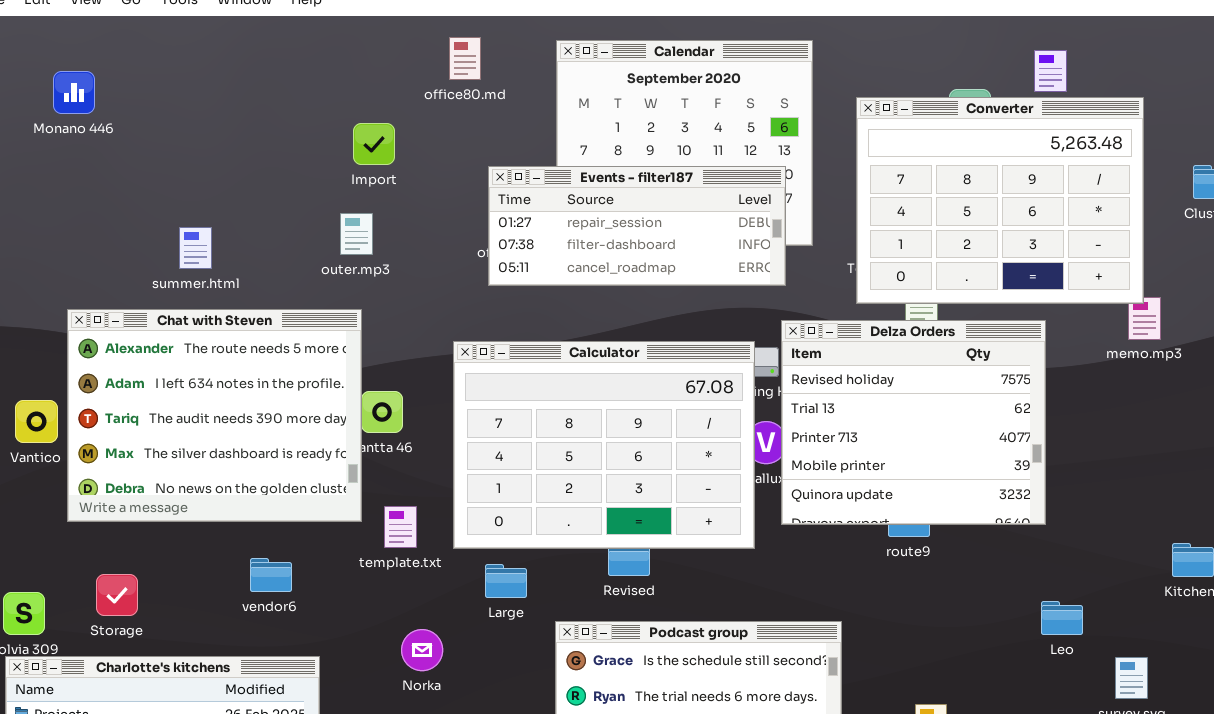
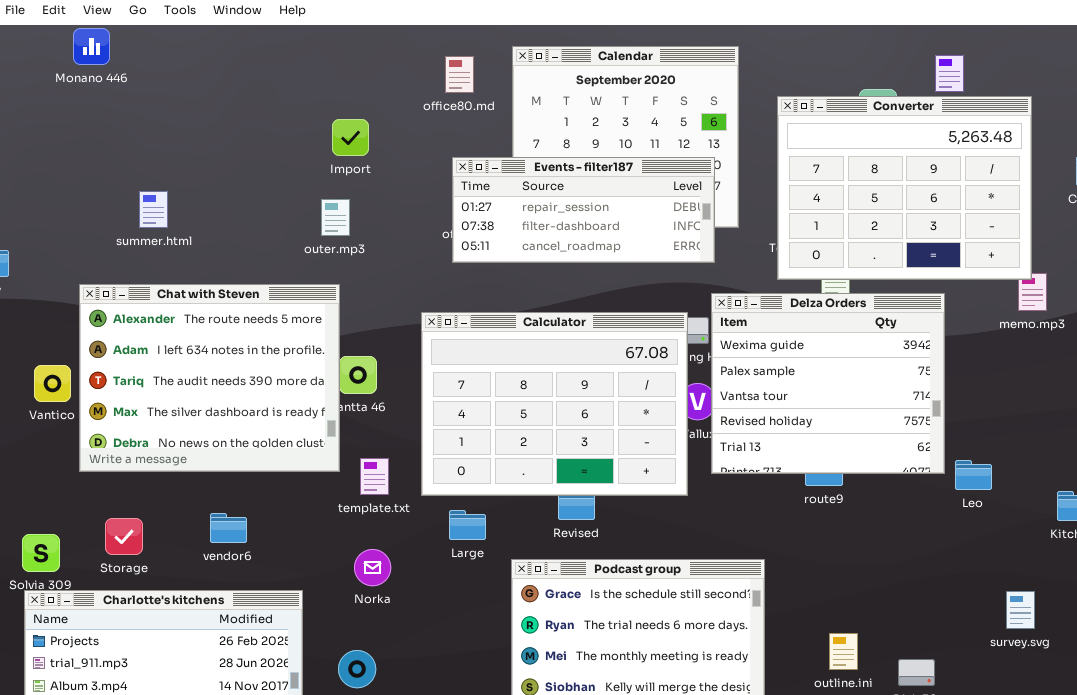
office80.md: [449,37,481,80] -> [445,56,474,93], moved
Monano 446: [53,71,95,114] -> [73,28,110,65], moved
summer.html: [179,227,212,269] -> [139,191,168,228], moved
Delza Orders: [781,320,1046,525] -> [711,293,945,474], scrolled up 3 rows
vendor6: [250,558,292,592] -> [210,513,247,543], moved
Leo: [1041,601,1083,635] -> [955,460,992,490], moved
Norka: [401,629,443,671] -> [354,549,391,586], moved

